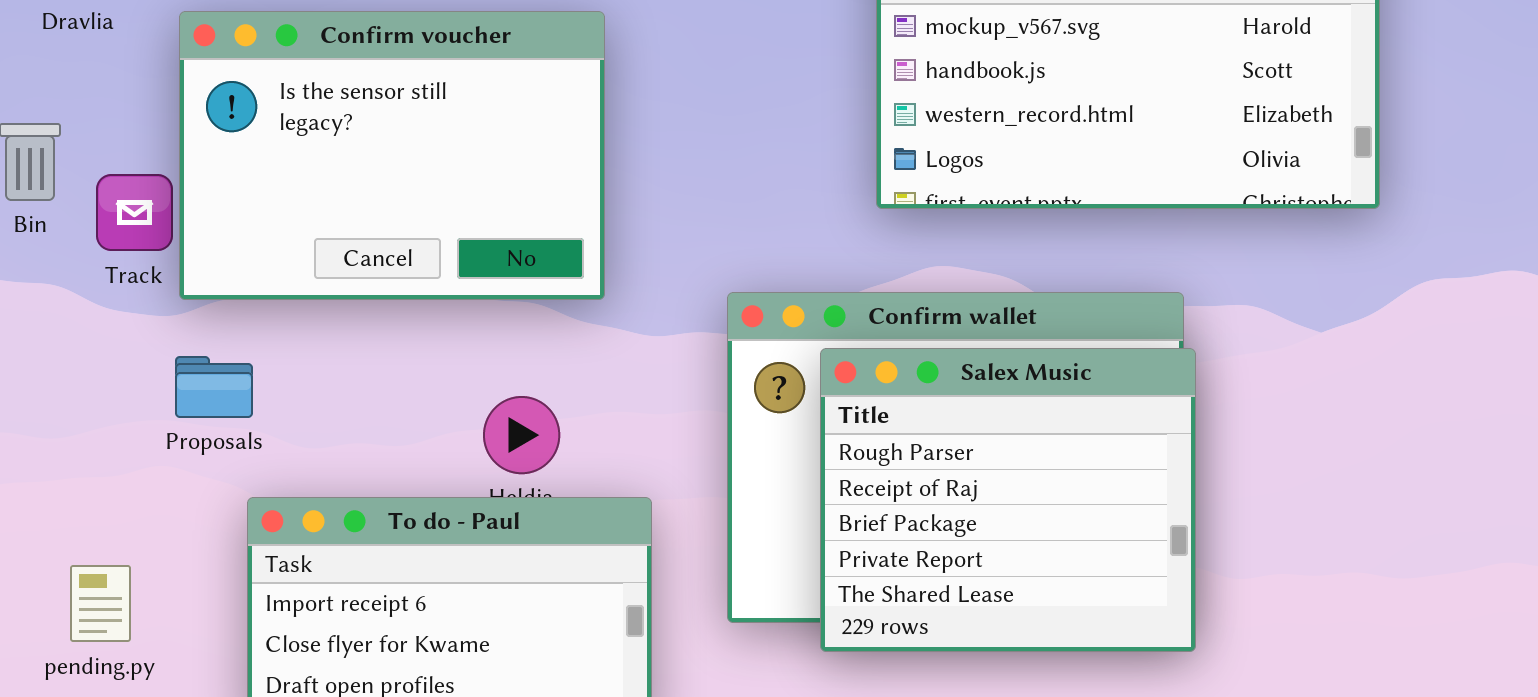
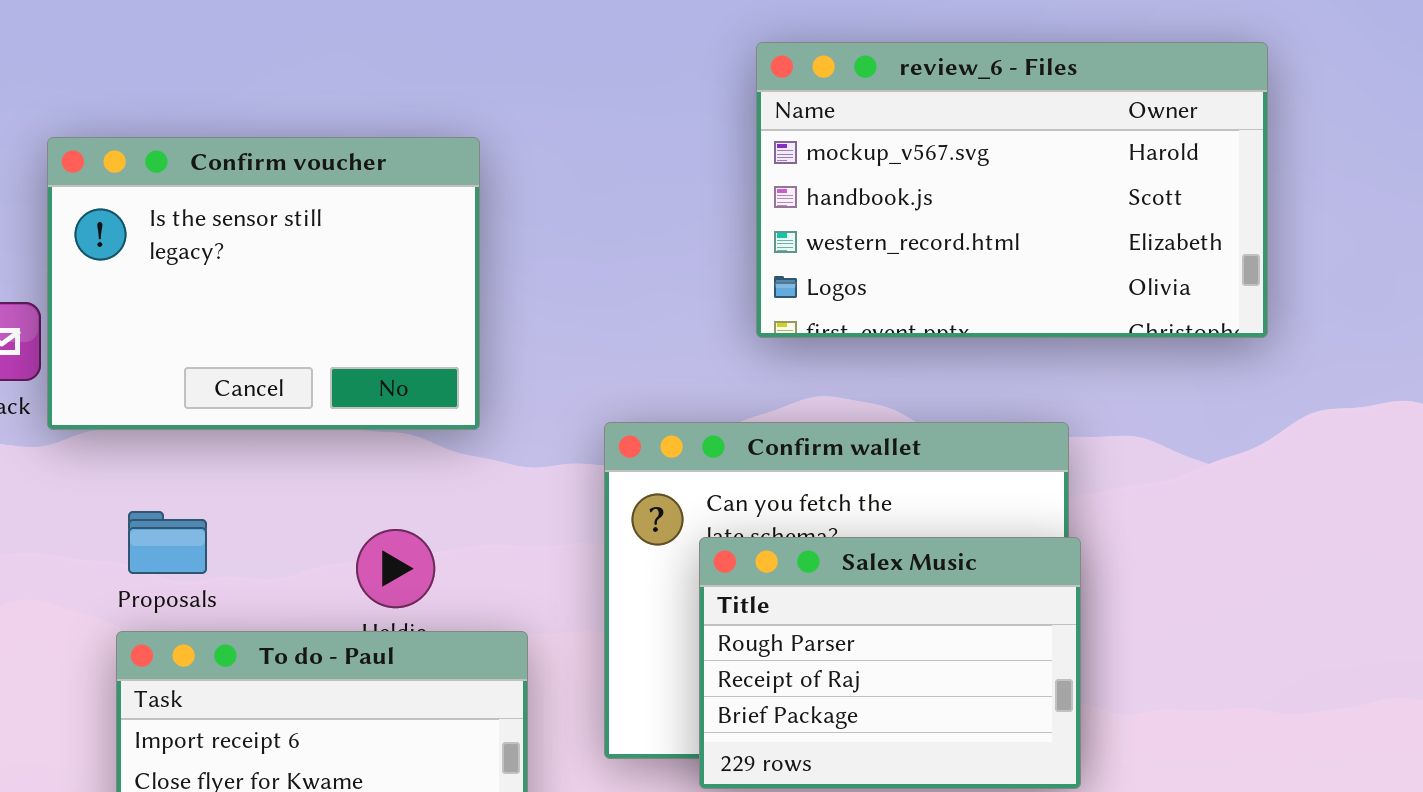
Salex Music: [820,348,1196,652] -> [699,537,1081,789], resized
Proposals: [175,356,253,418] -> [128,511,207,574], moved

